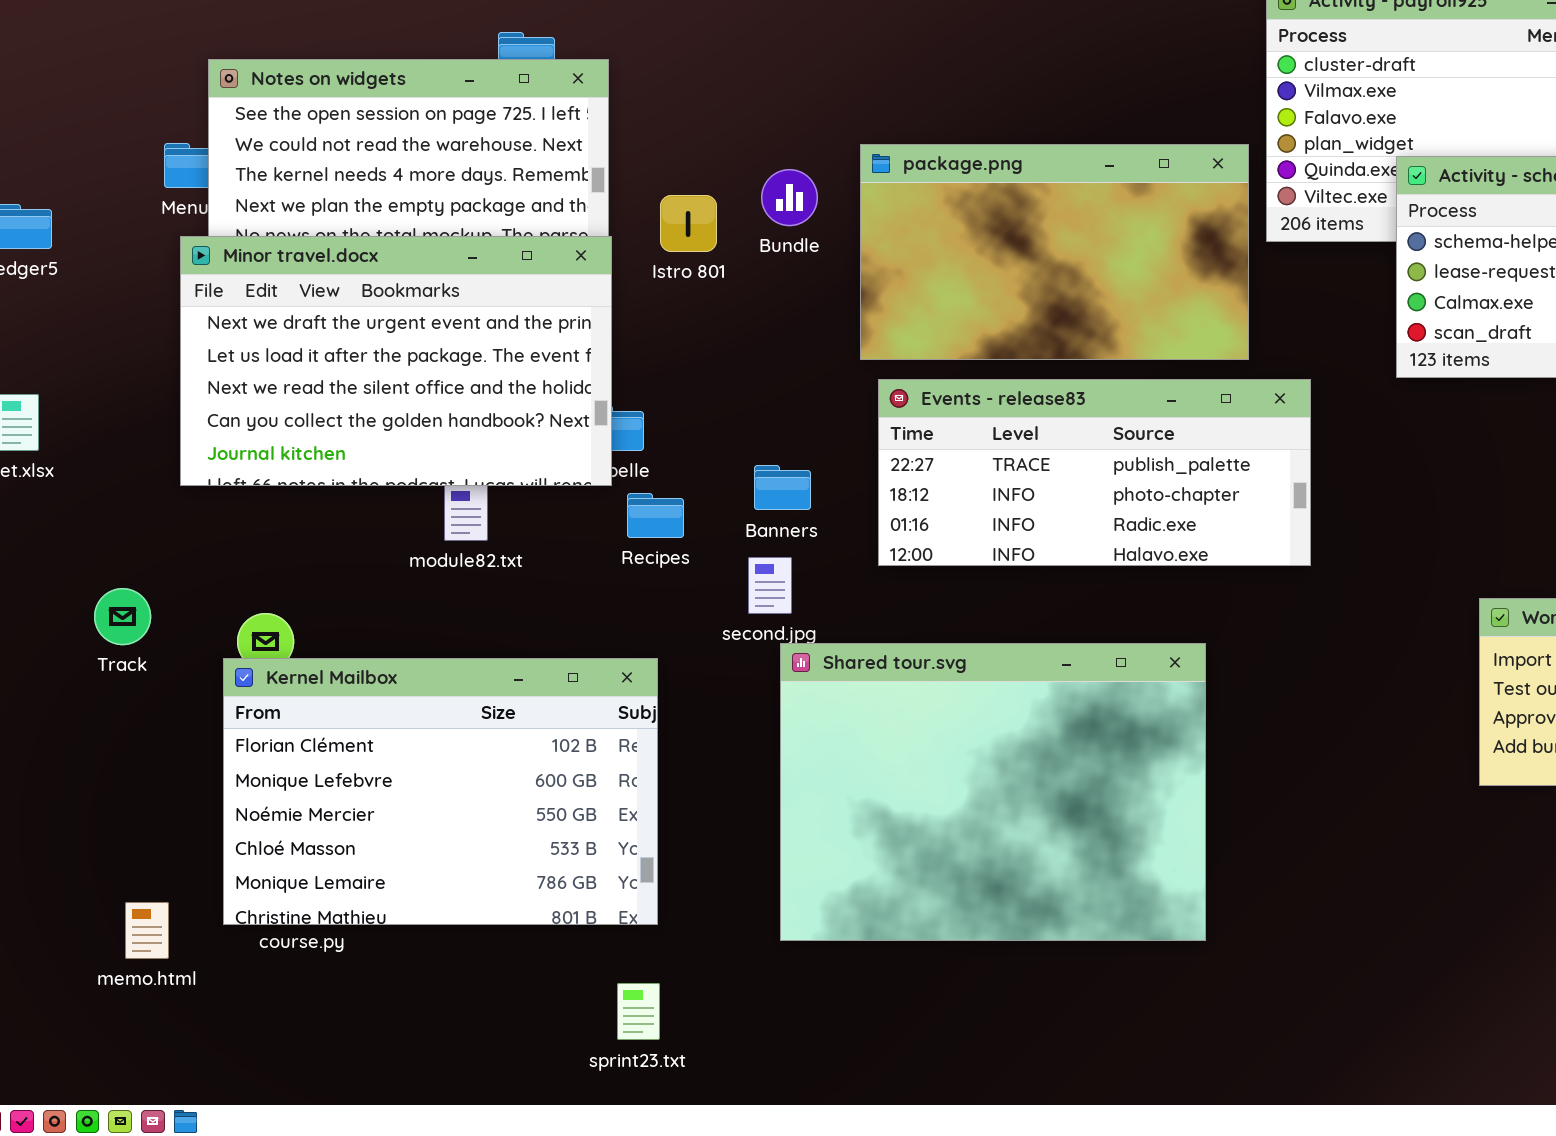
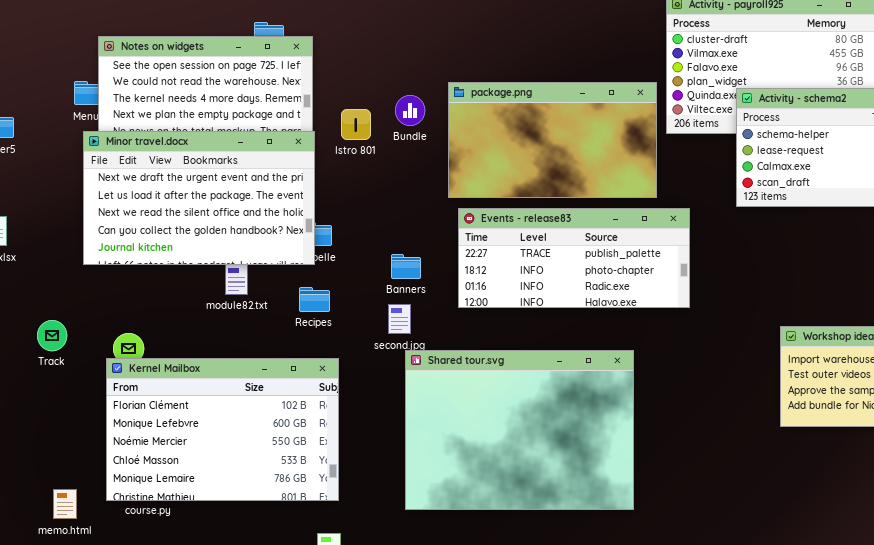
Recipes: [627,493,684,538] -> [299,287,330,312], moved

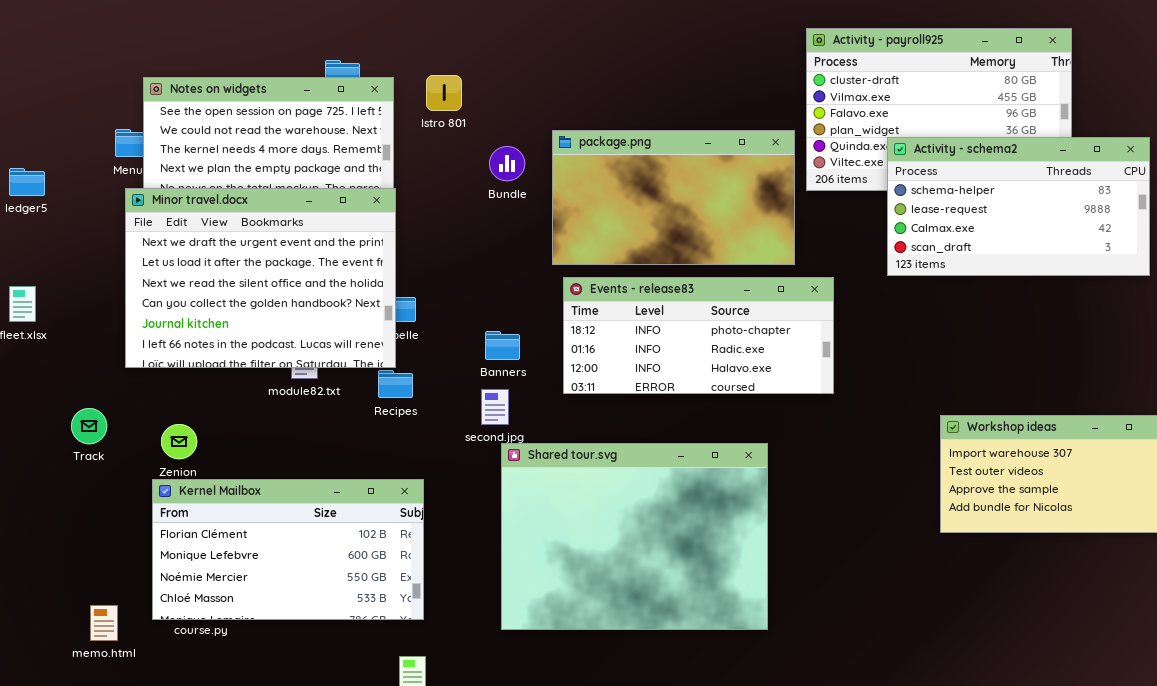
Istro 801: [341,109,371,140] -> [426,75,462,111], moved
Minor travel.docx: [83,131,315,265] -> [125,188,396,368], resized
Events - release83: [458,208,690,308] -> [563,277,834,394], scrolled down 1 row
Kernel Mailbox: [106,358,339,501] -> [152,479,424,620], resized

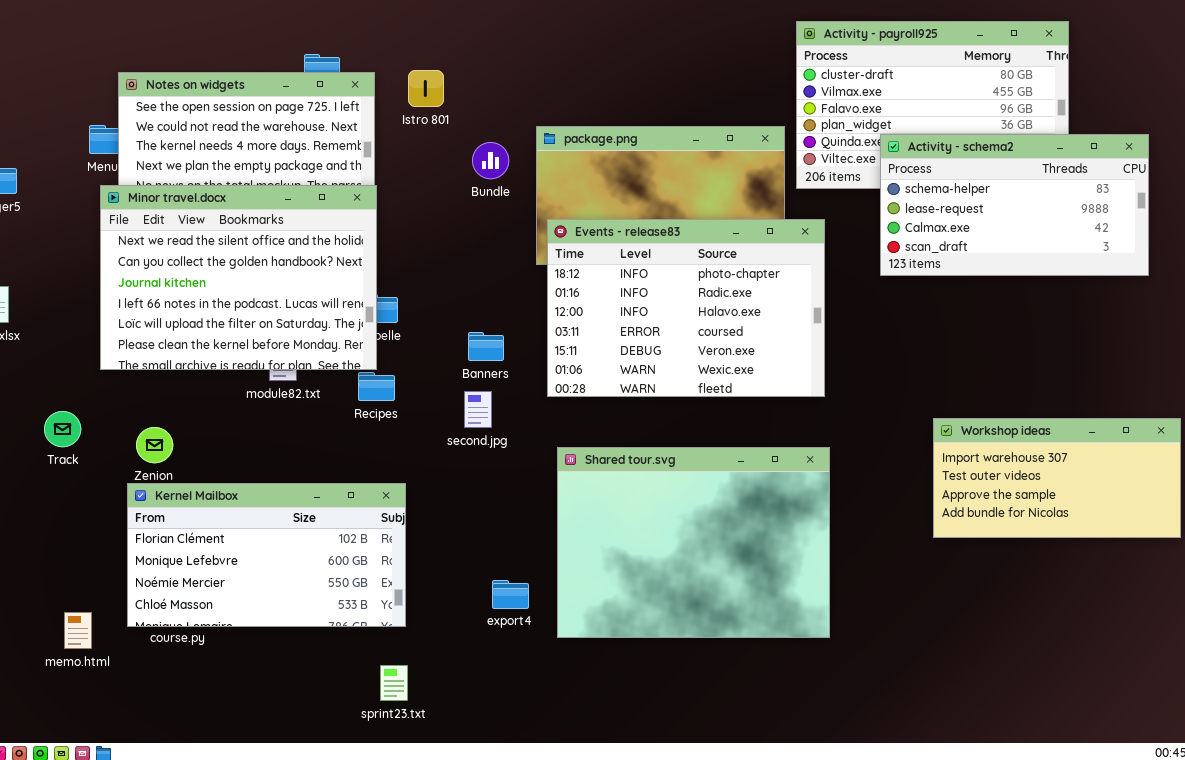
Minor travel.docx: [125,188,396,368] -> [100,185,377,370], scrolled down 2 rows
Events - release83: [563,277,834,394] -> [547,219,825,397], resized
Shared tour.svg: [501,443,768,630] -> [557,447,830,638], moved

